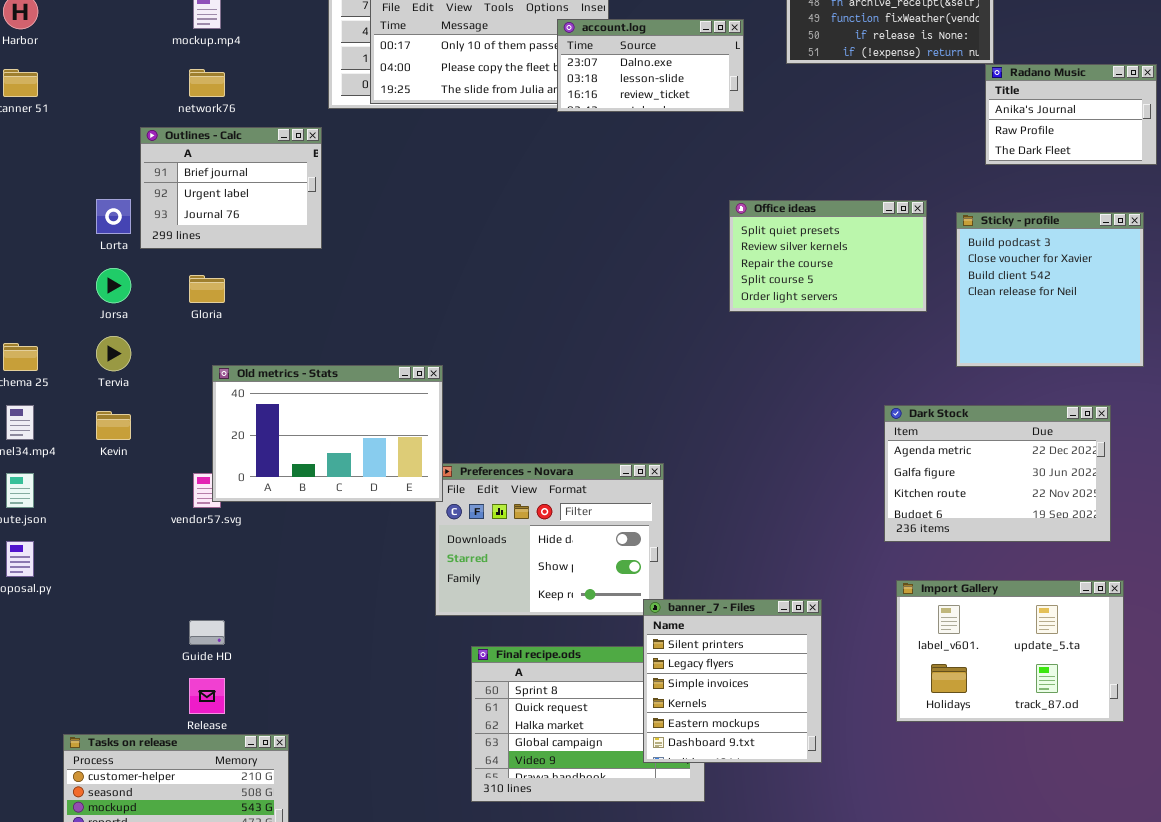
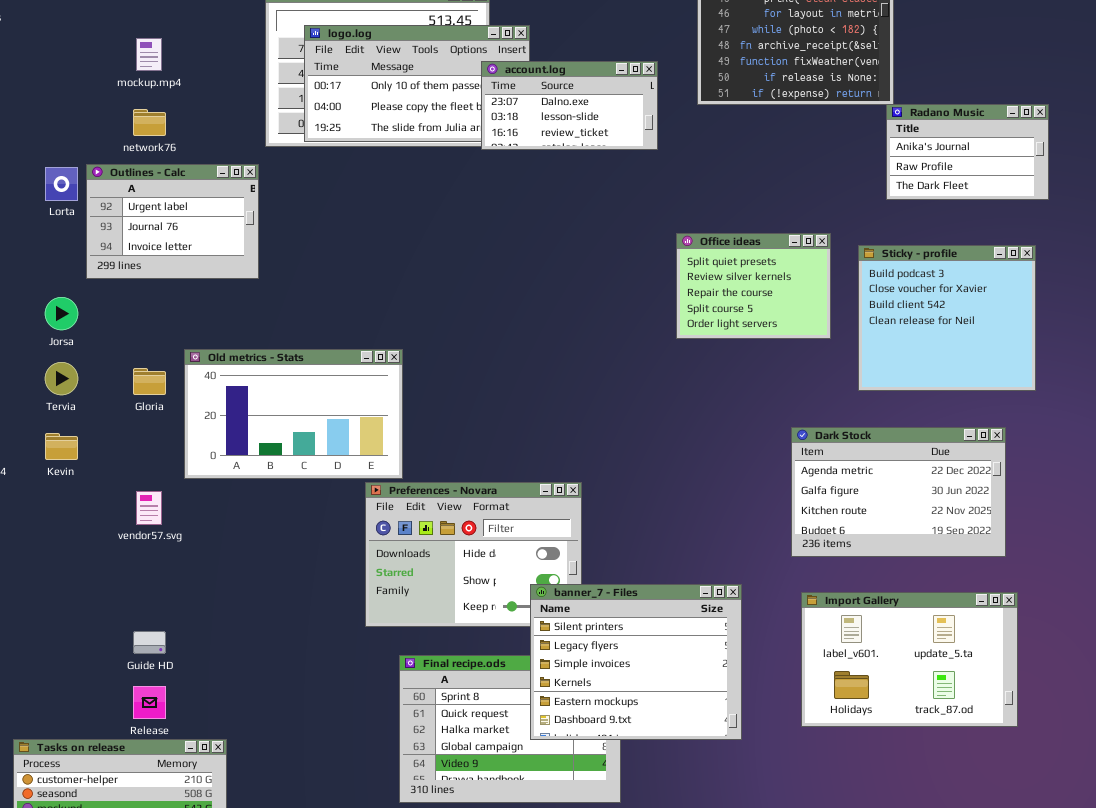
Outlines - Calc: [140,127,322,249] -> [86,164,259,279], scrolled down 1 row
Lorta: [96,199,131,234] -> [45,167,78,201], moved
Office ideas: [729,200,927,312] -> [676,233,831,339], resized
Gloria: [189,275,225,303] -> [133,368,166,395], moved
Old metrics - Stats: [212,365,443,502] -> [184,349,403,479], moved
banner_7 - Files: [643,599,822,763] -> [530,584,742,740], moved, resized

